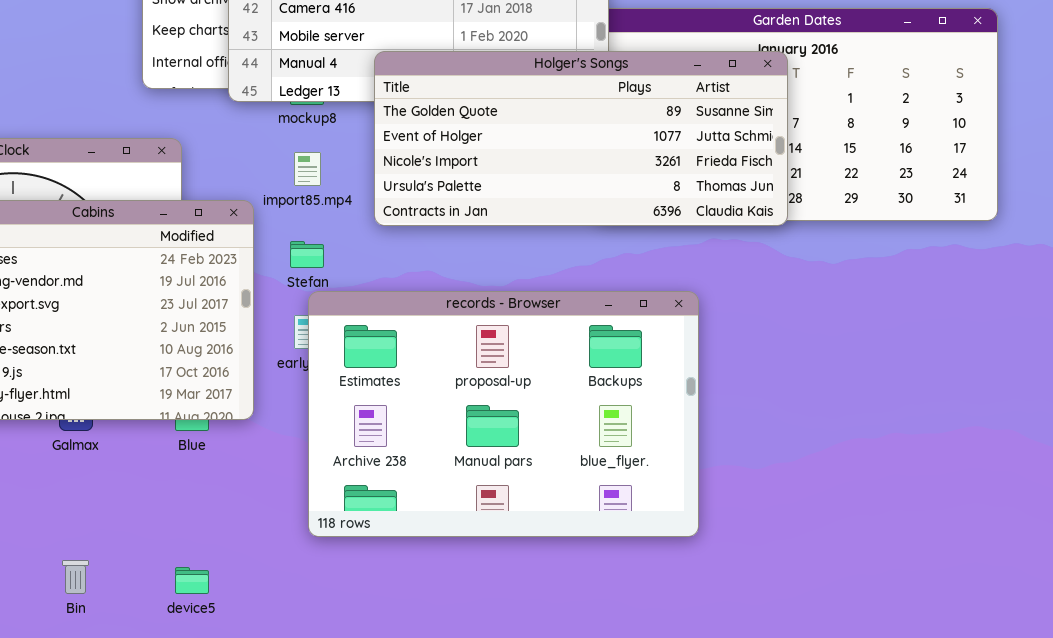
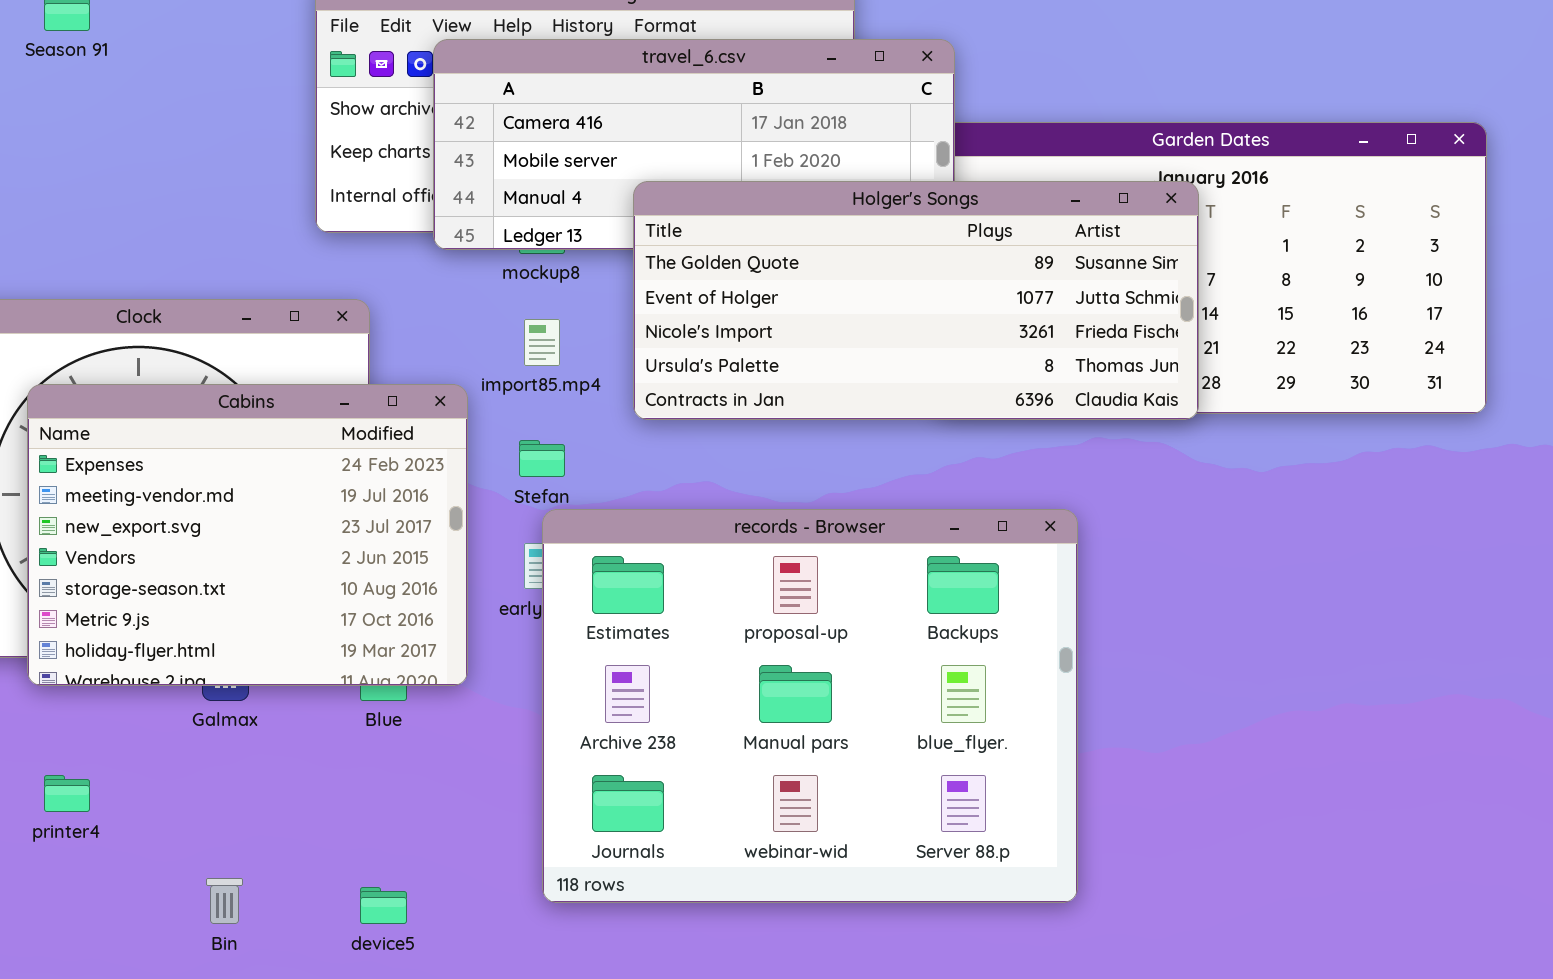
records - Browser: [308,291,699,537] -> [542,509,1078,903], resized

